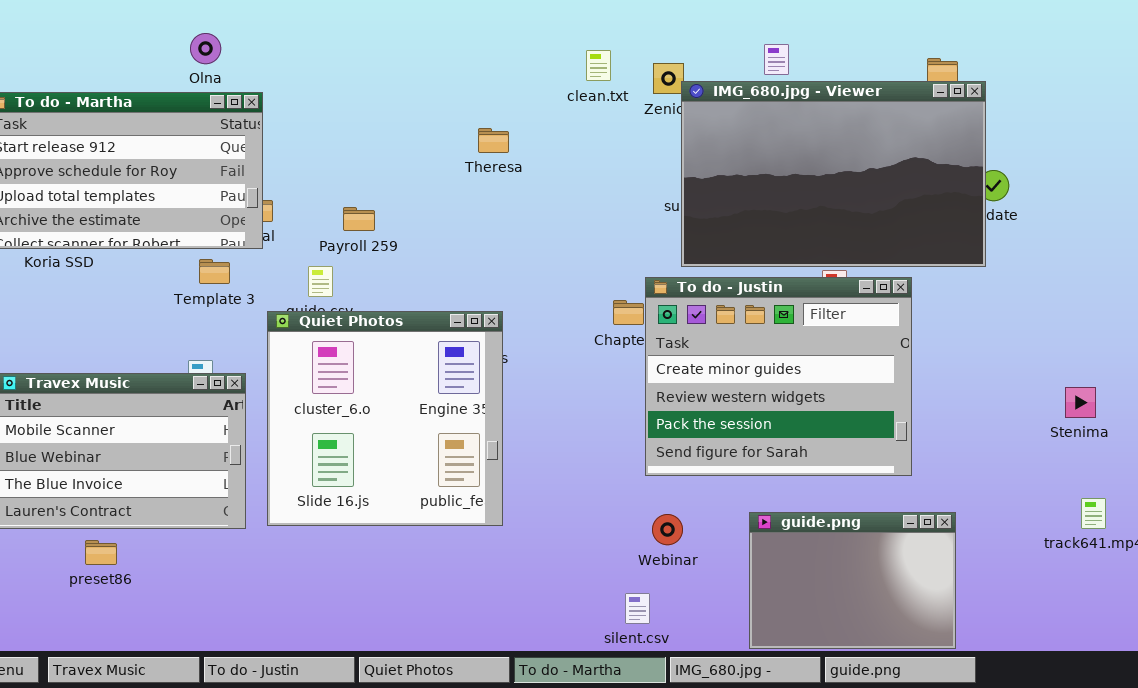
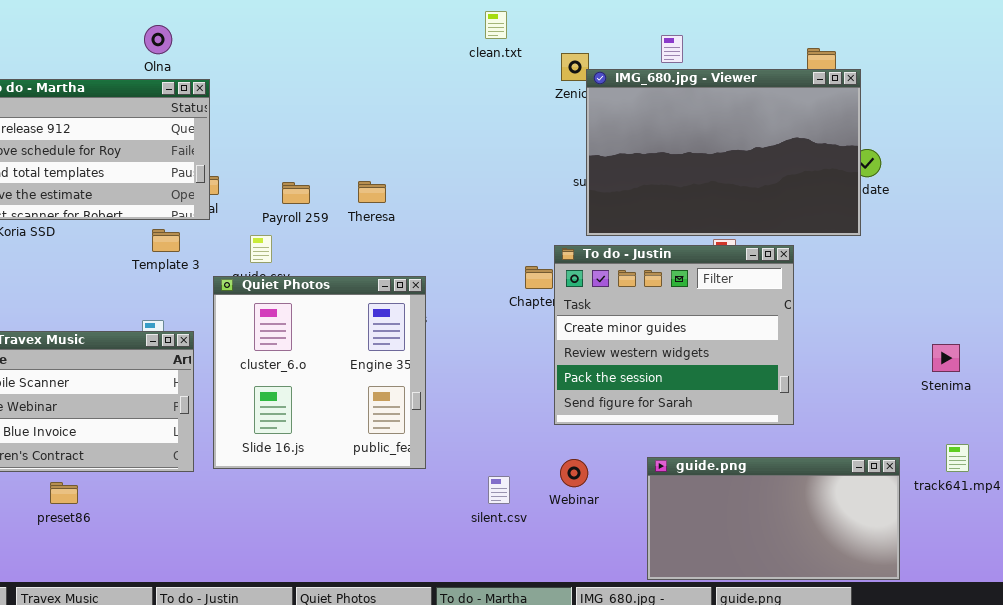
clean.txt: [586,50,611,81] -> [485,11,507,39], moved
Theresa: [478,128,509,153] -> [358,181,386,203], moved
guide.png: [749,512,956,649] -> [647,457,900,580], resized
silent.csv: [625,593,650,624] -> [488,476,510,504], moved

